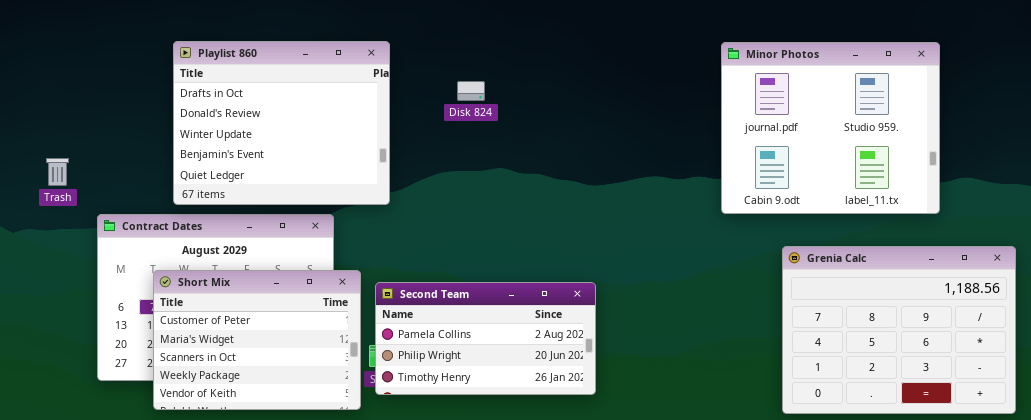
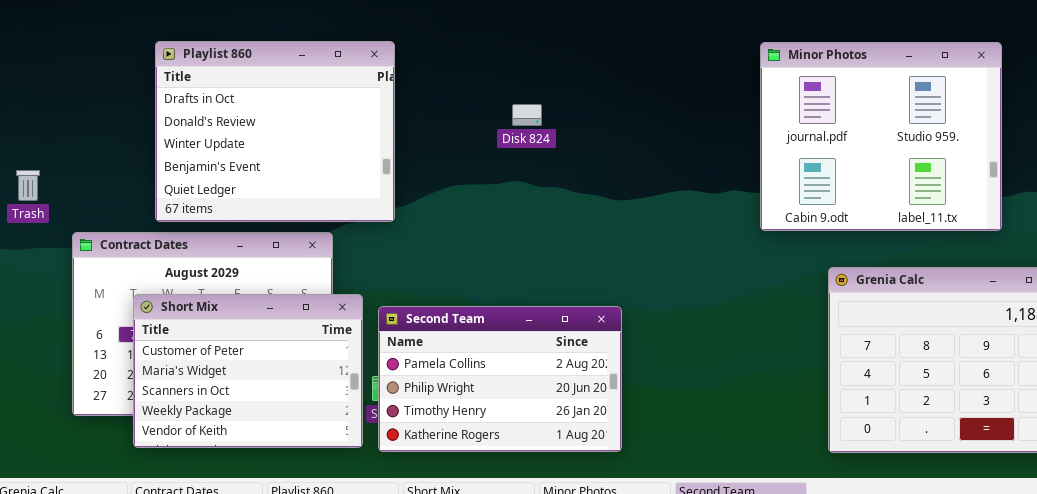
Disk 824: [457,81,485,101] -> [512,104,542,126], moved
Second Team: [375,282,596,395] -> [378,306,622,452], resized

